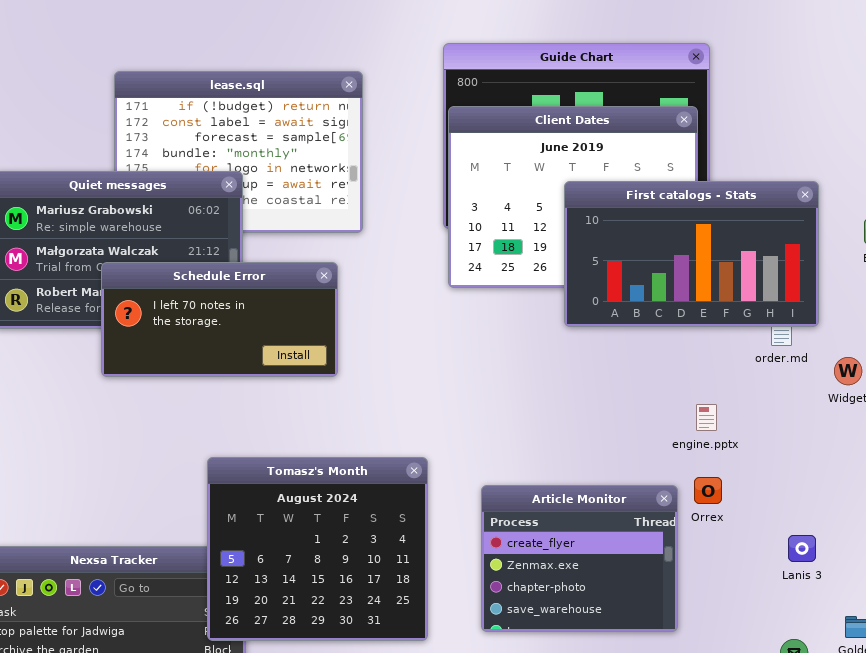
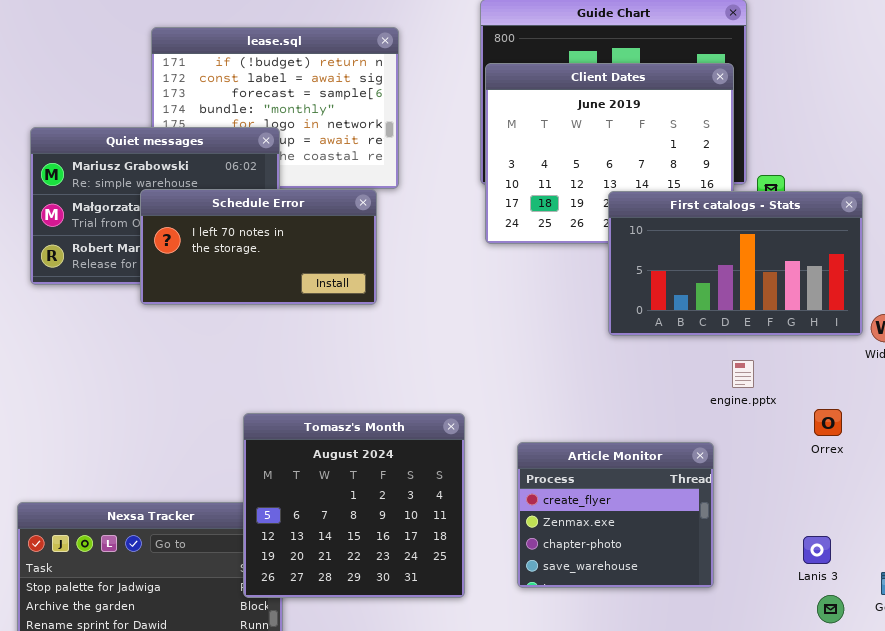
First catalogs - Stats: [564,181,819,327] -> [608,191,863,336], moved
Schedule Error: [101,262,338,377] -> [140,189,377,305], moved
Orrex: [694,477,722,504] -> [814,409,842,436], moved
Lanis 3: [788,535,816,562] -> [803,536,831,564], moved

